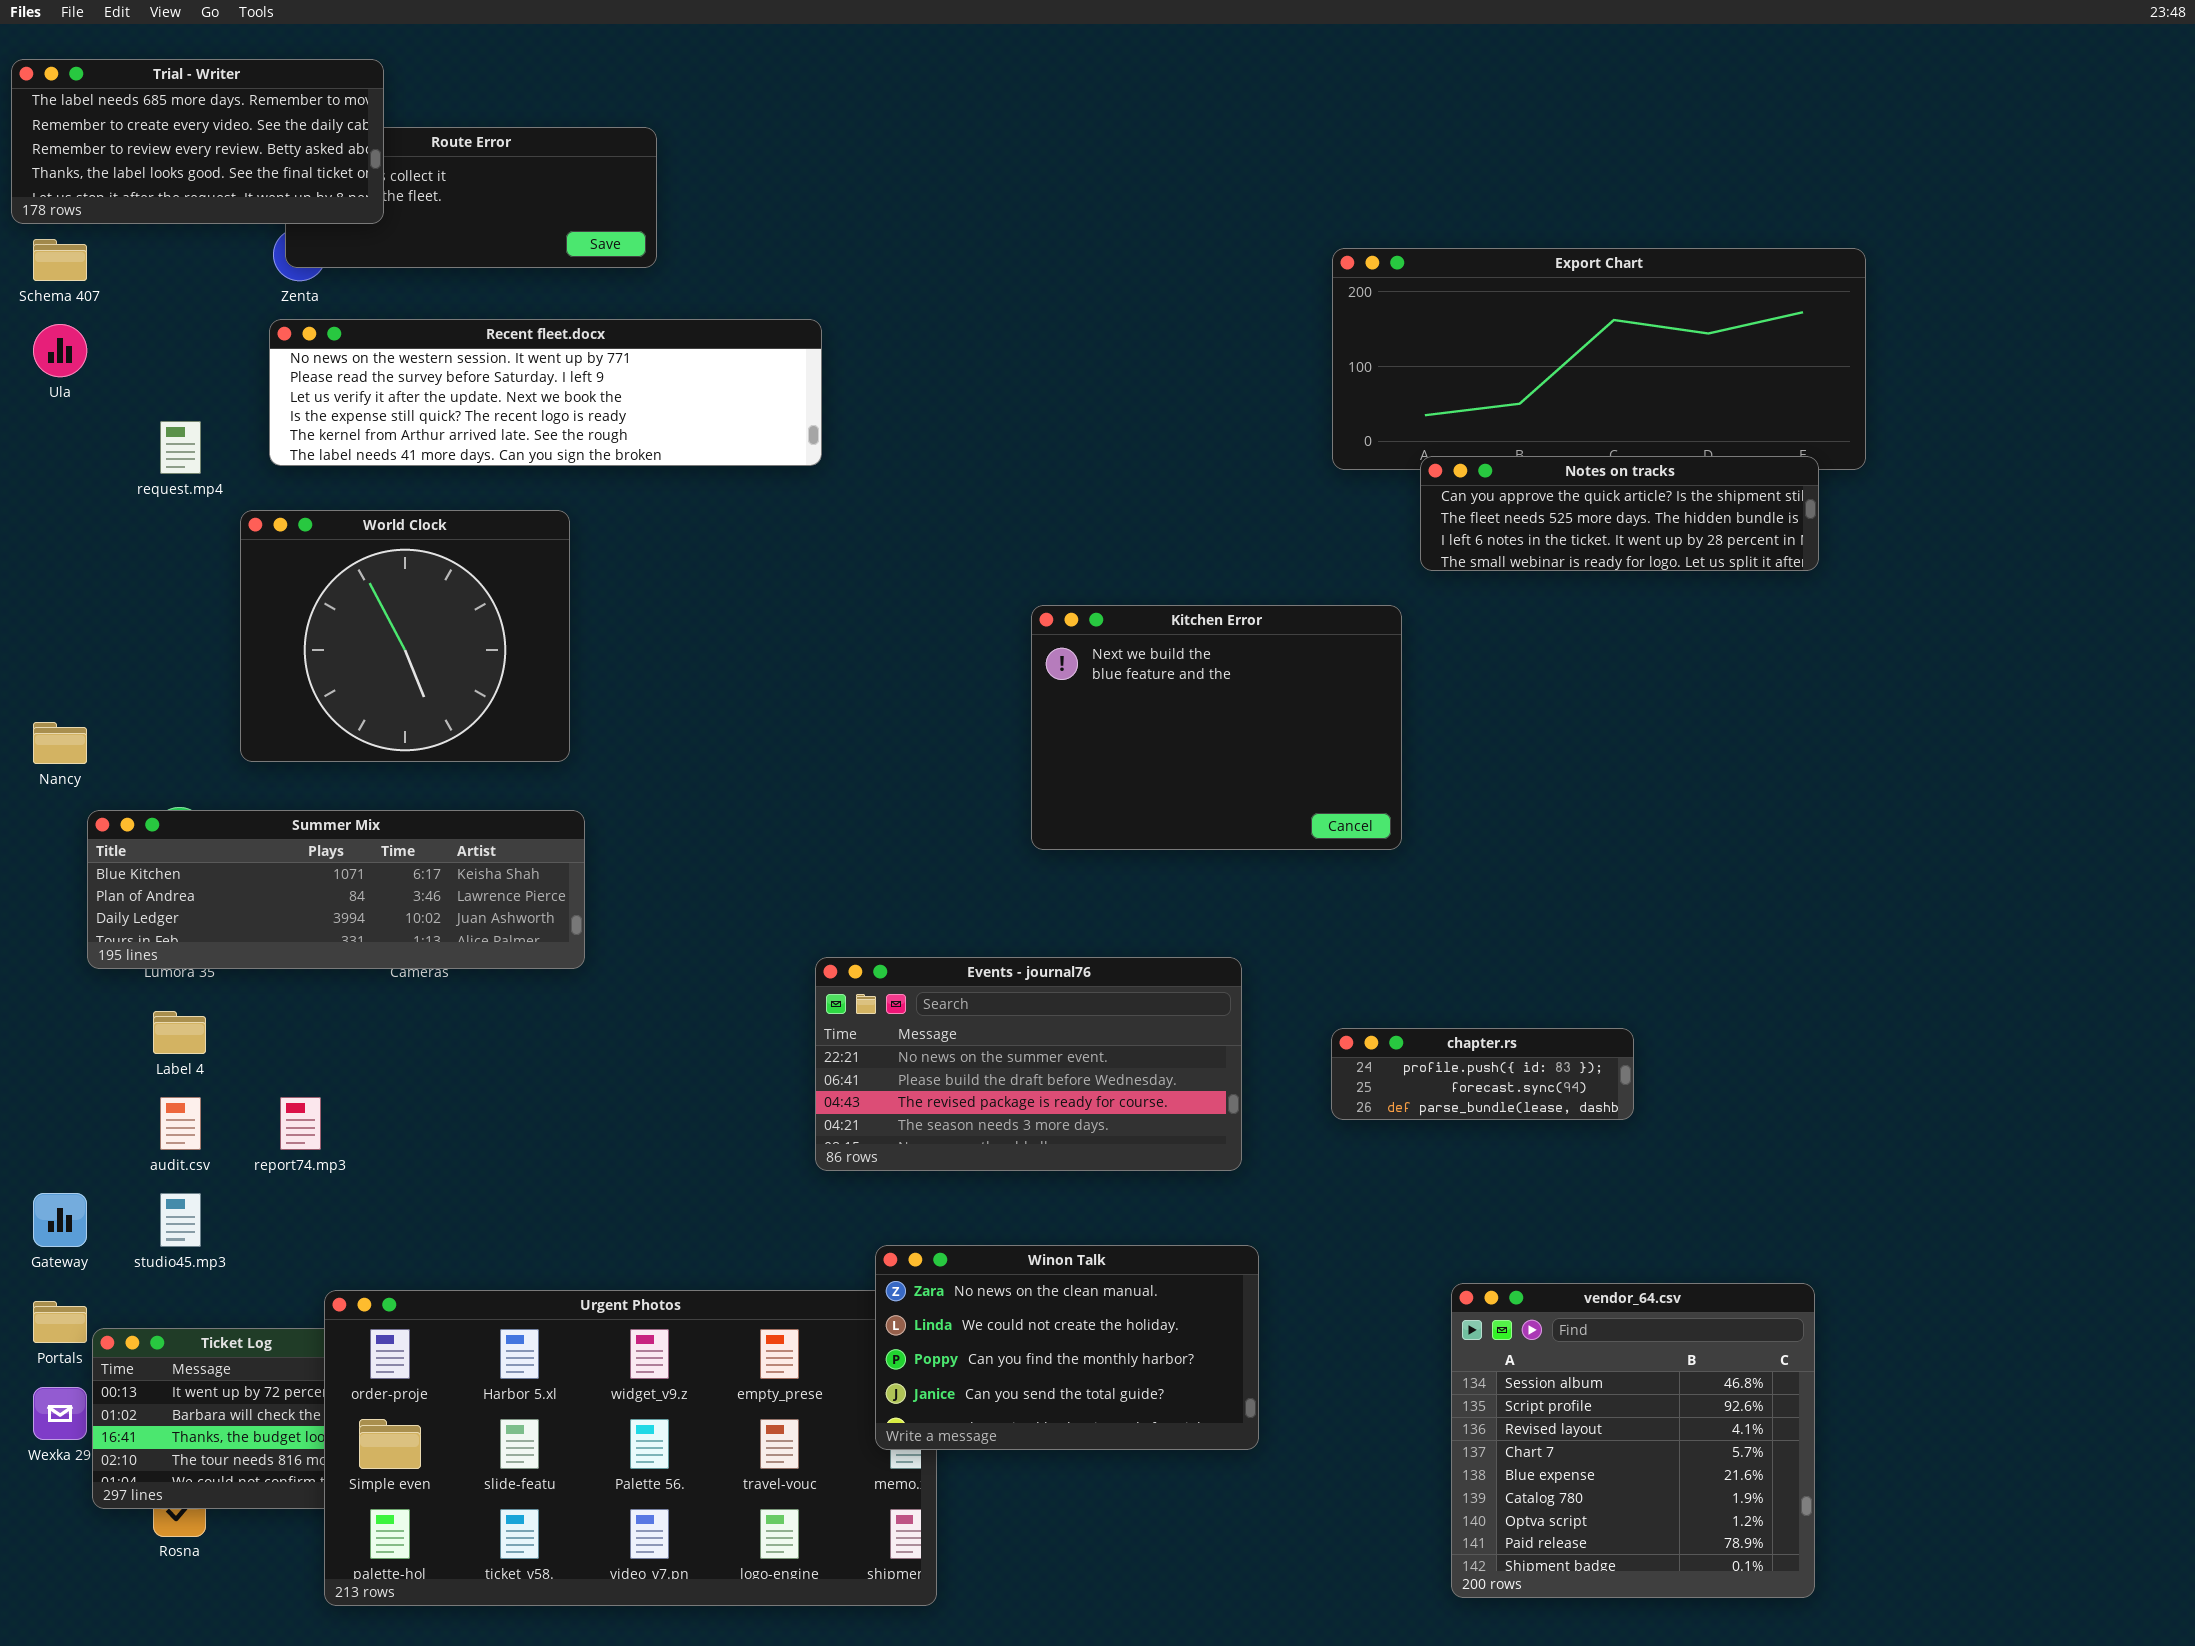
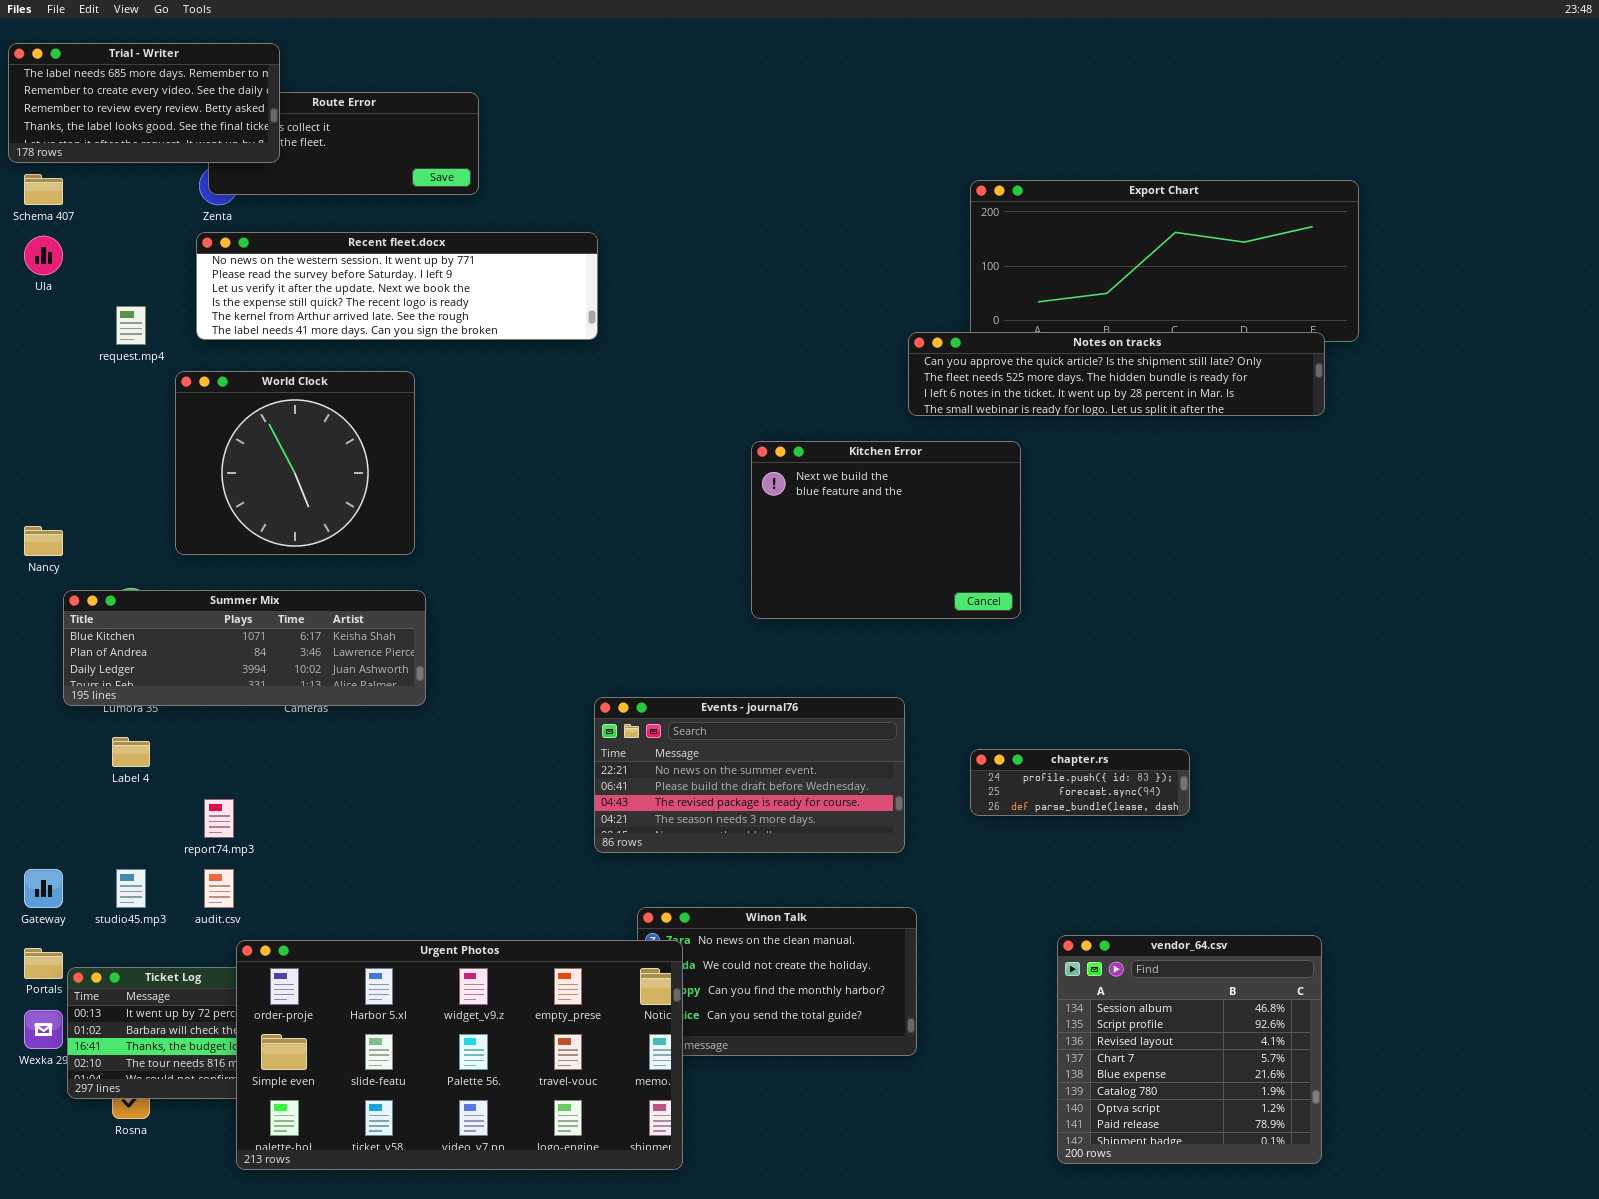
Notes on tracks: [1420,456,1819,571] -> [908,332,1325,416], resized
audit.csv: [160,1097,201,1150] -> [204,869,234,908], moved
Urgent Photos: [324,1290,937,1606] -> [236,940,683,1170], raised

